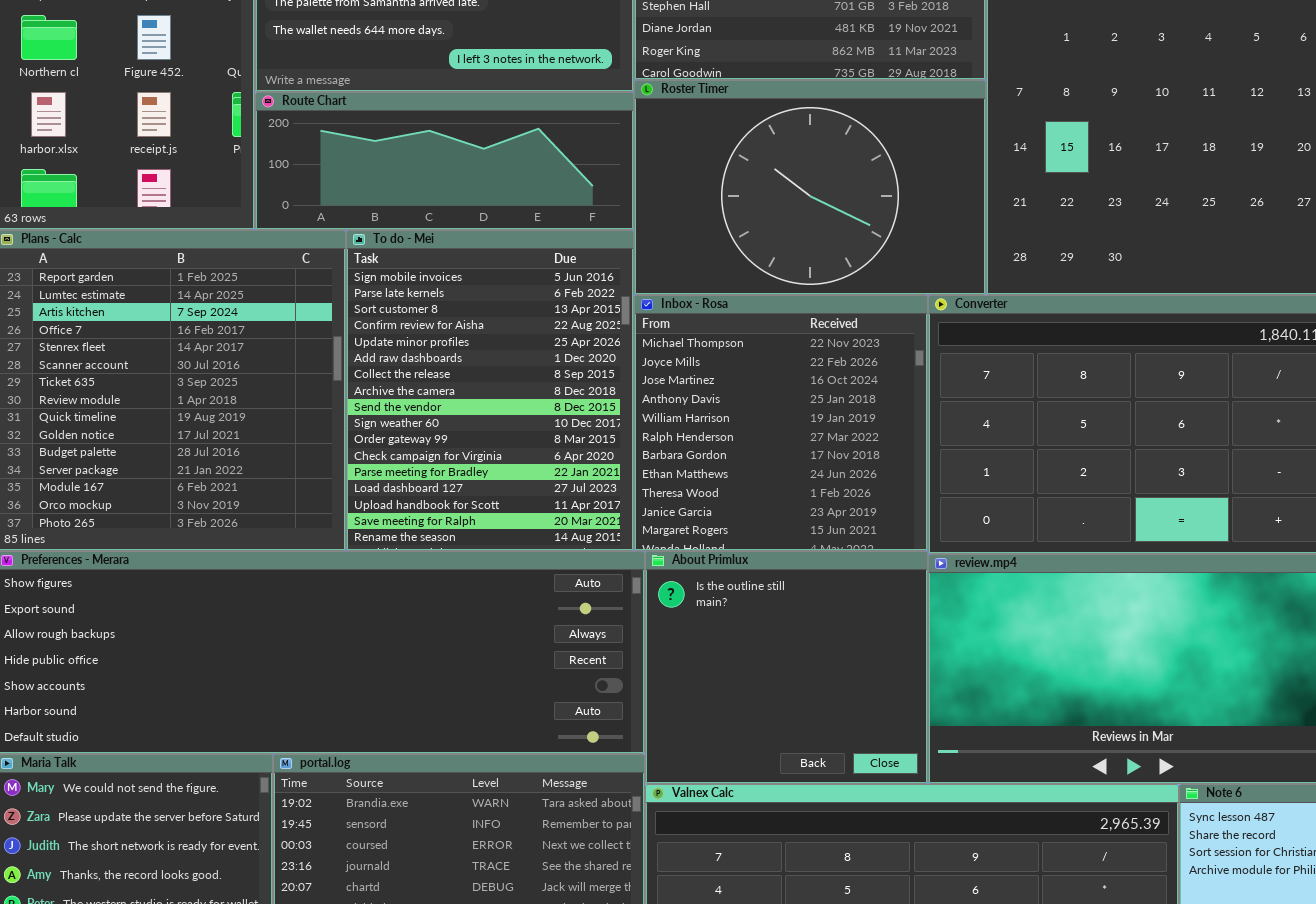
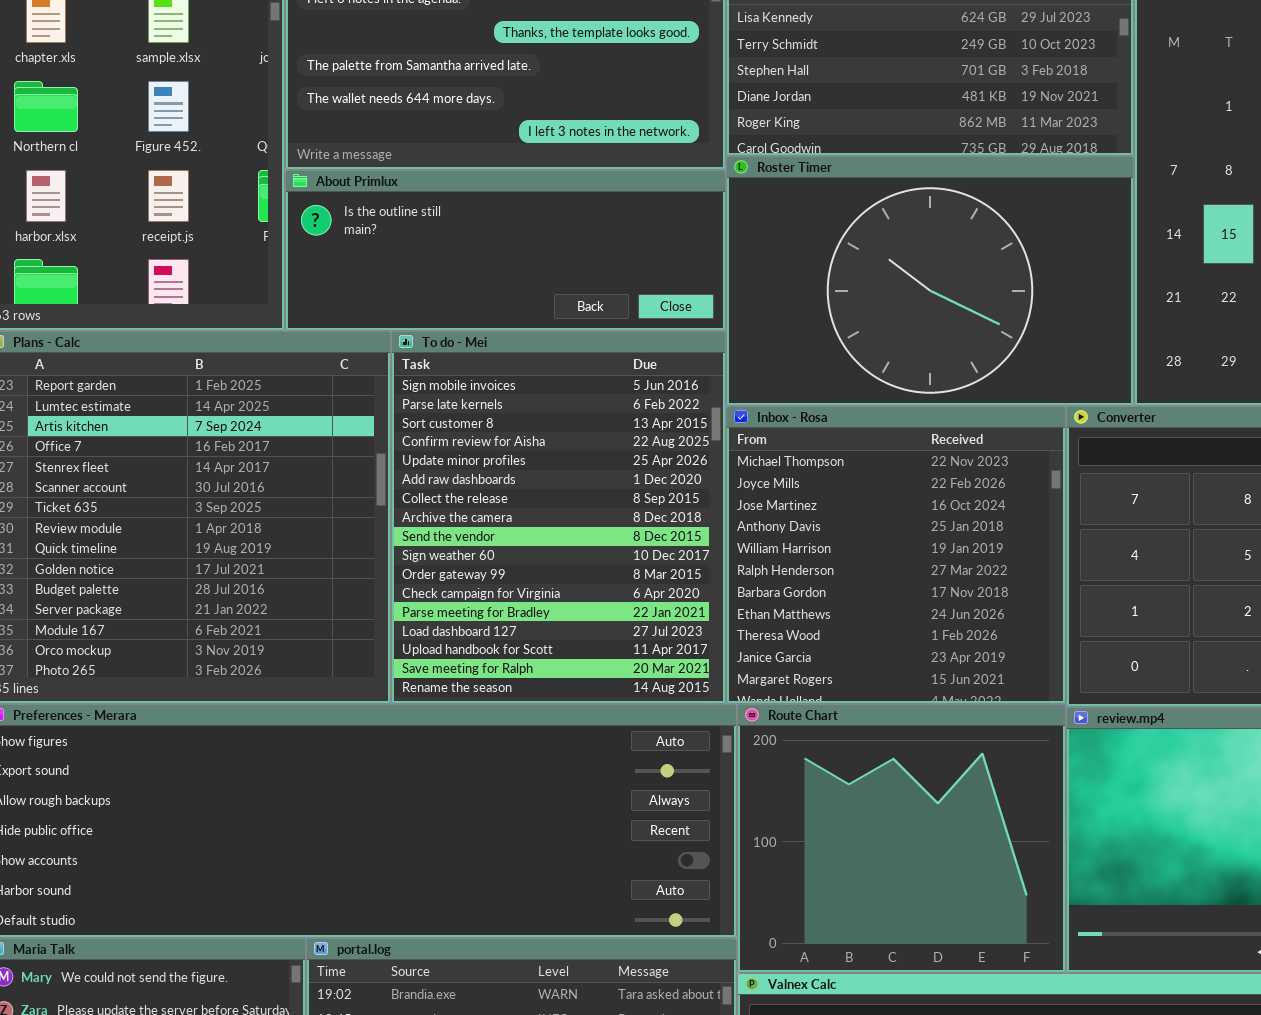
Route Chart: [255,92,634,230] -> [737,704,1066,973], moved, resized
About Primlux: [645,551,928,784] -> [285,170,726,331], moved, resized

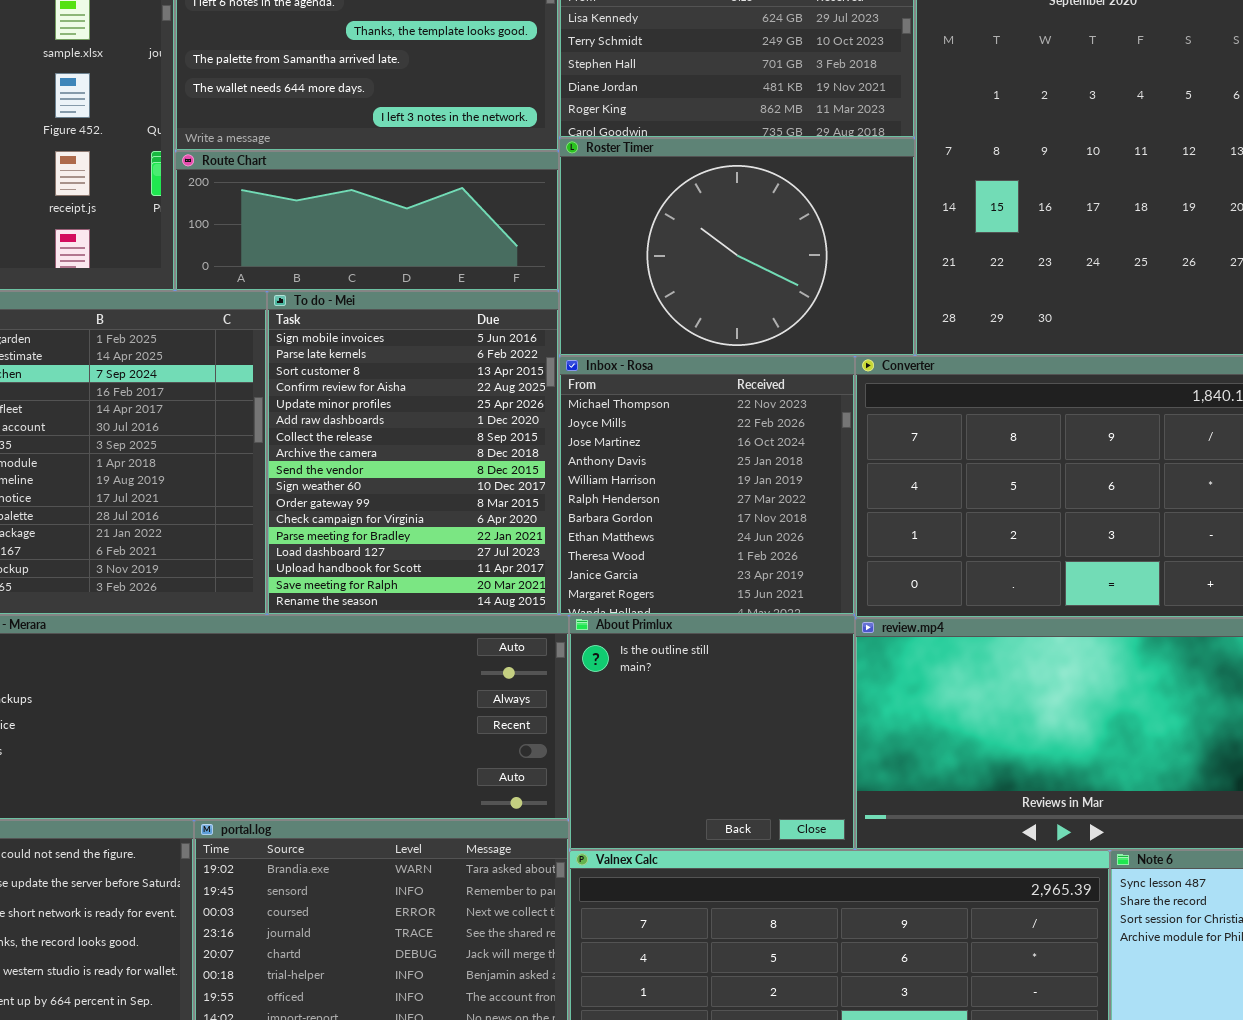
About Primlux: [285,170,726,331] -> [569,615,855,850], moved, resized
Route Chart: [737,704,1066,973] -> [175,151,559,291], moved, resized

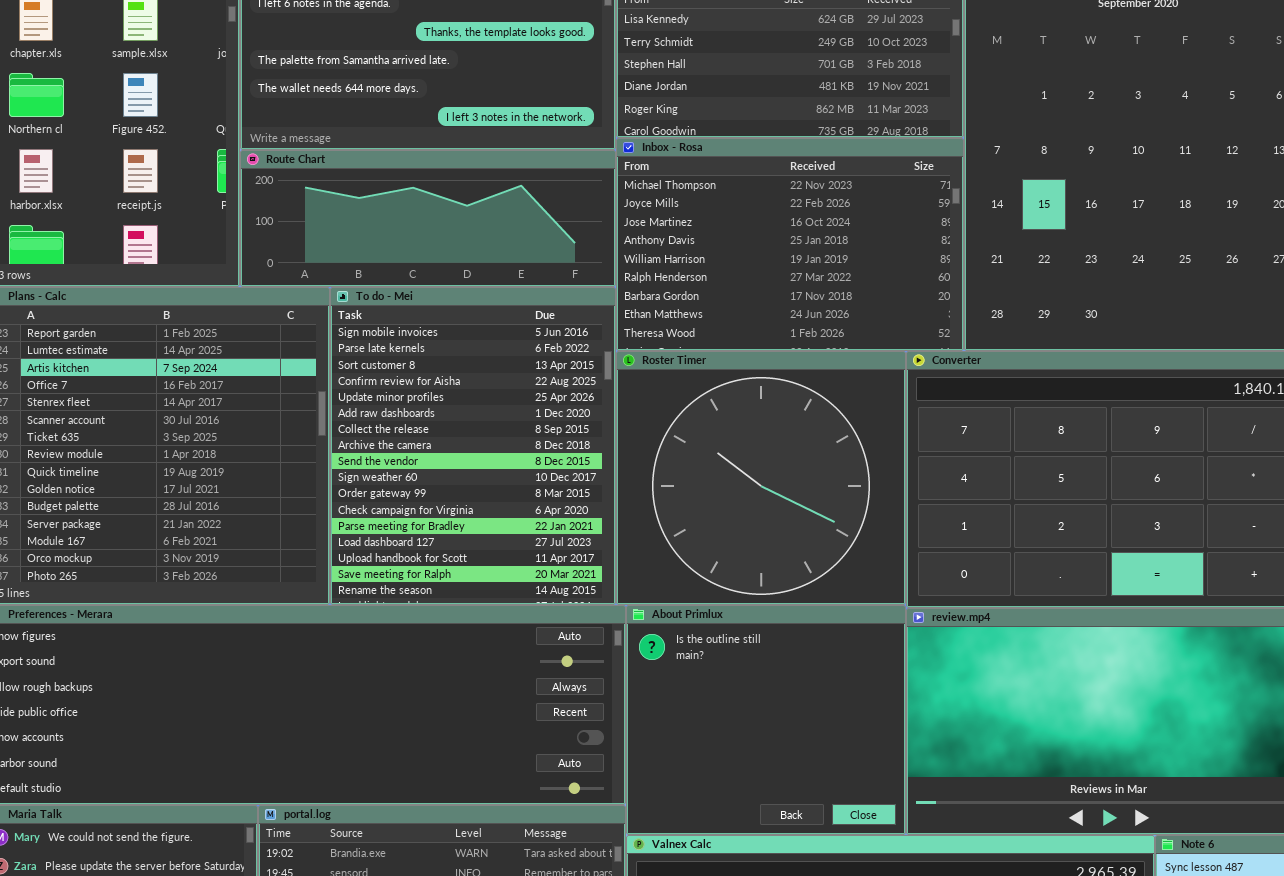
Roster Timer: [559,138,915,356] -> [616,351,906,605], moved, resized
Inbox - Rosa: [559,356,855,615] -> [616,138,964,351], moved, resized

